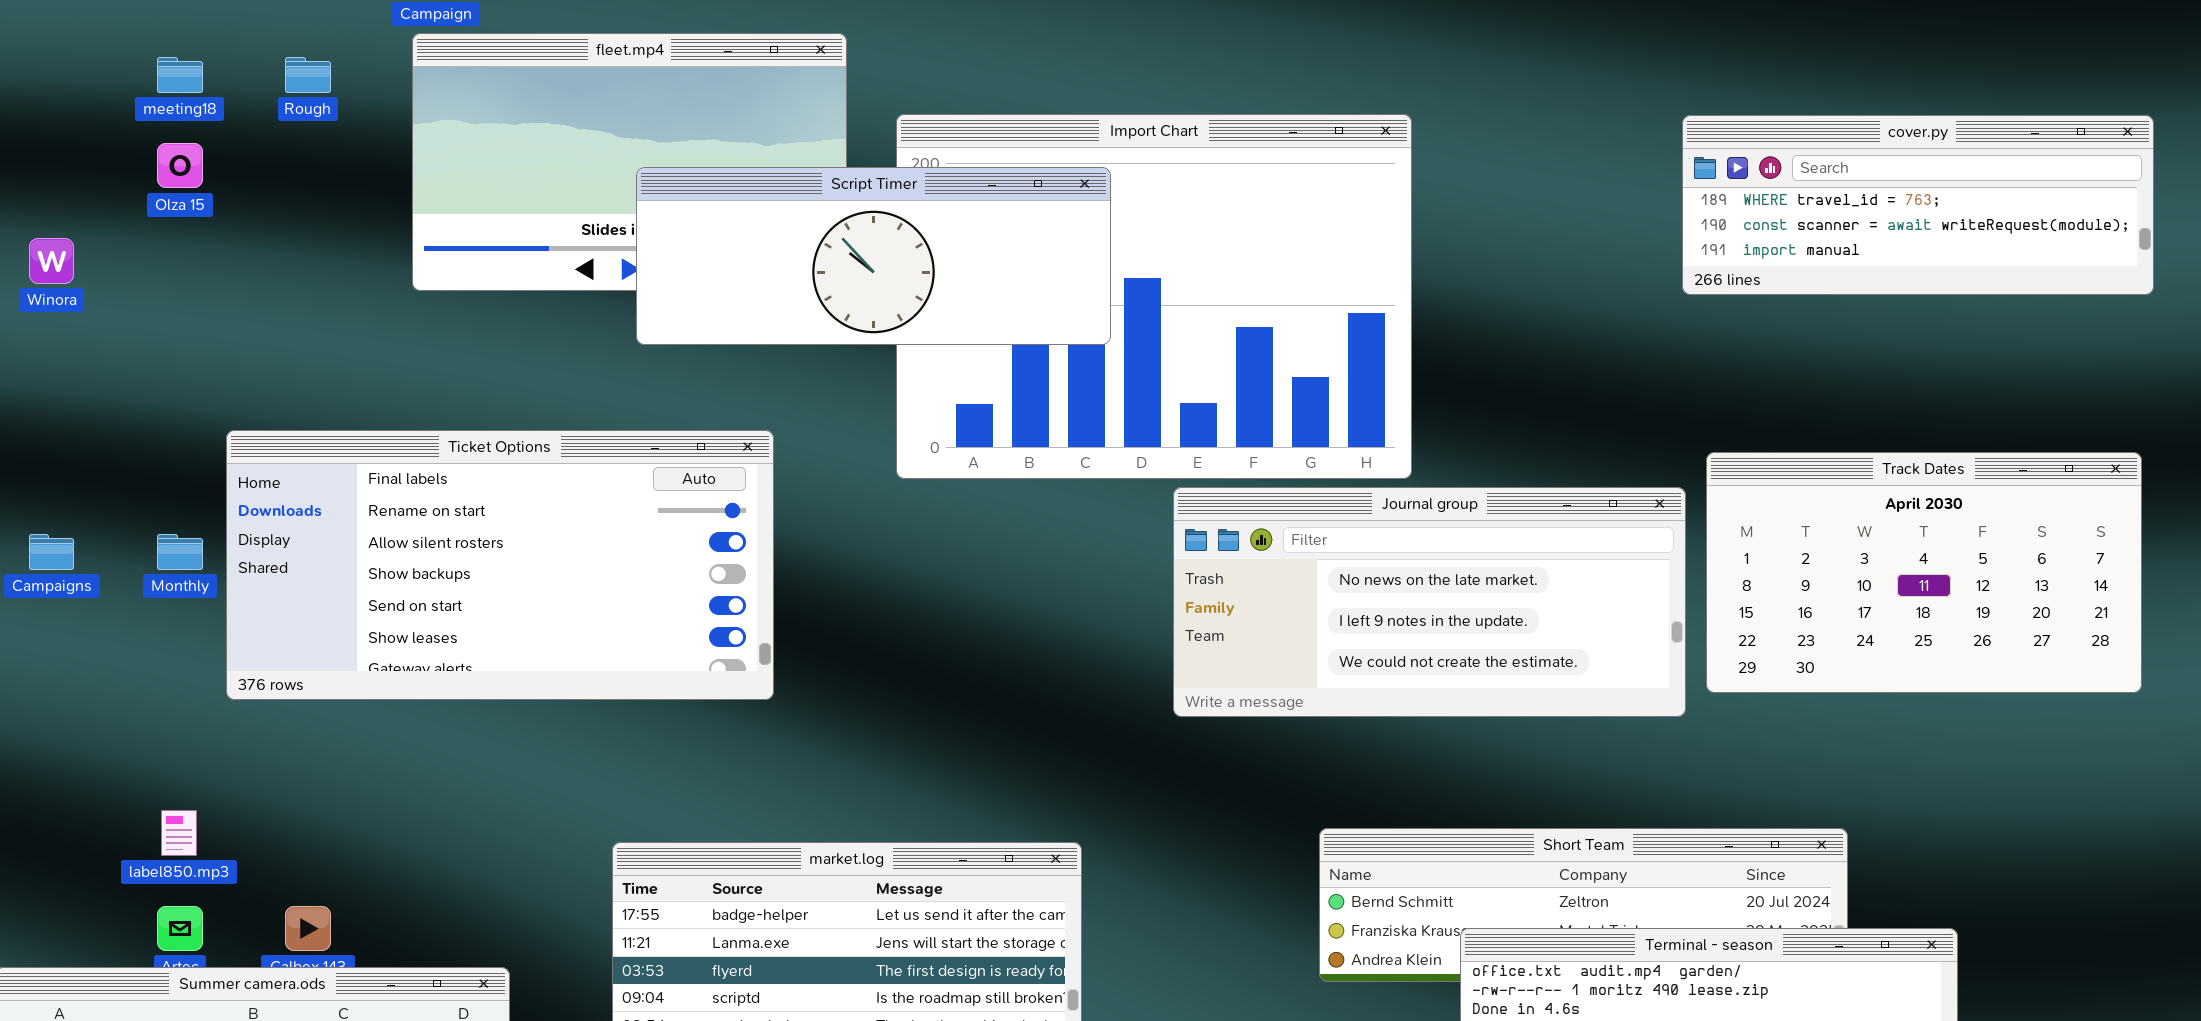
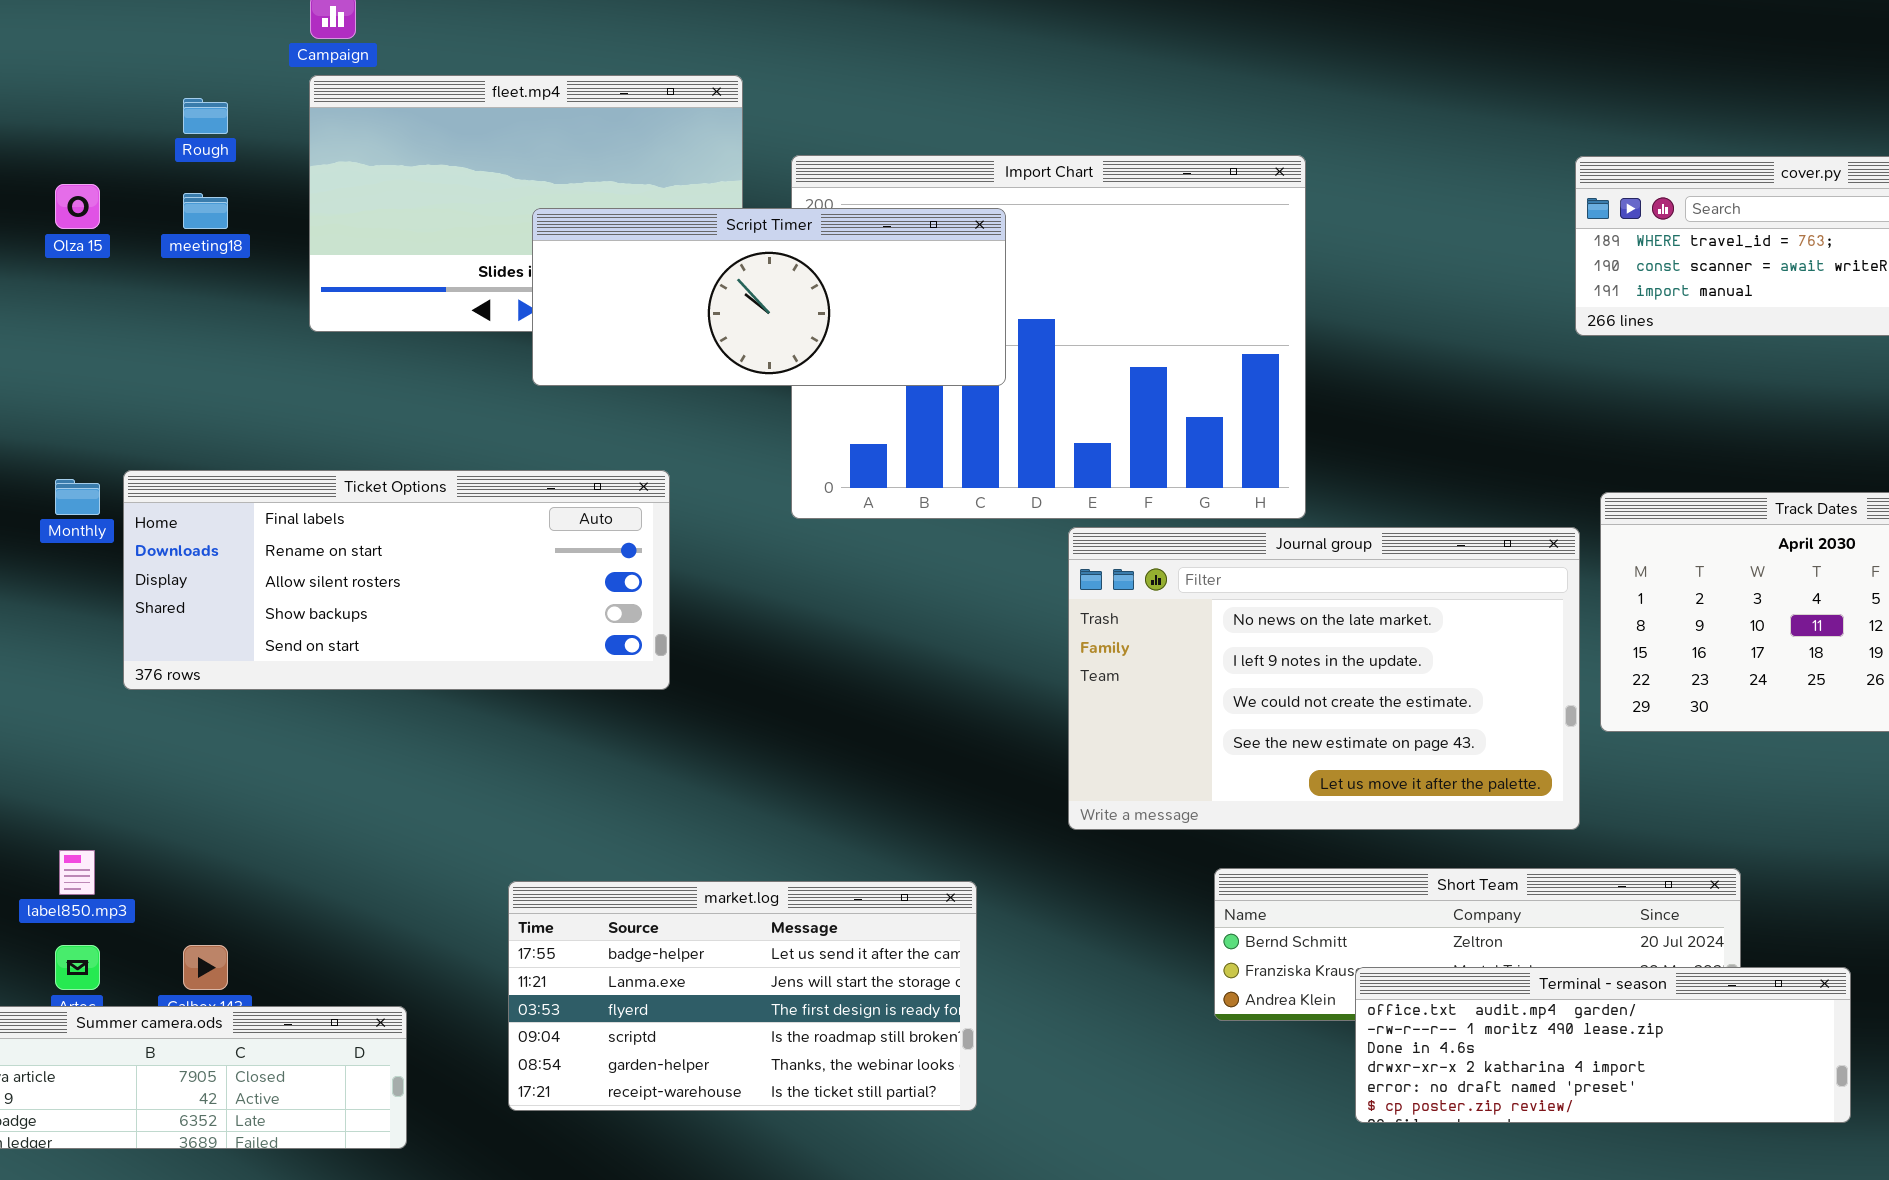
meeting18: [157,57,203,93] -> [183,193,228,229], moved
Ticket Options: [226,430,774,700] -> [123,470,670,690], resized
Journal group: [1173,487,1686,717] -> [1068,527,1580,830], resized
Monthly: [157,534,203,570] -> [55,479,100,515], moved

